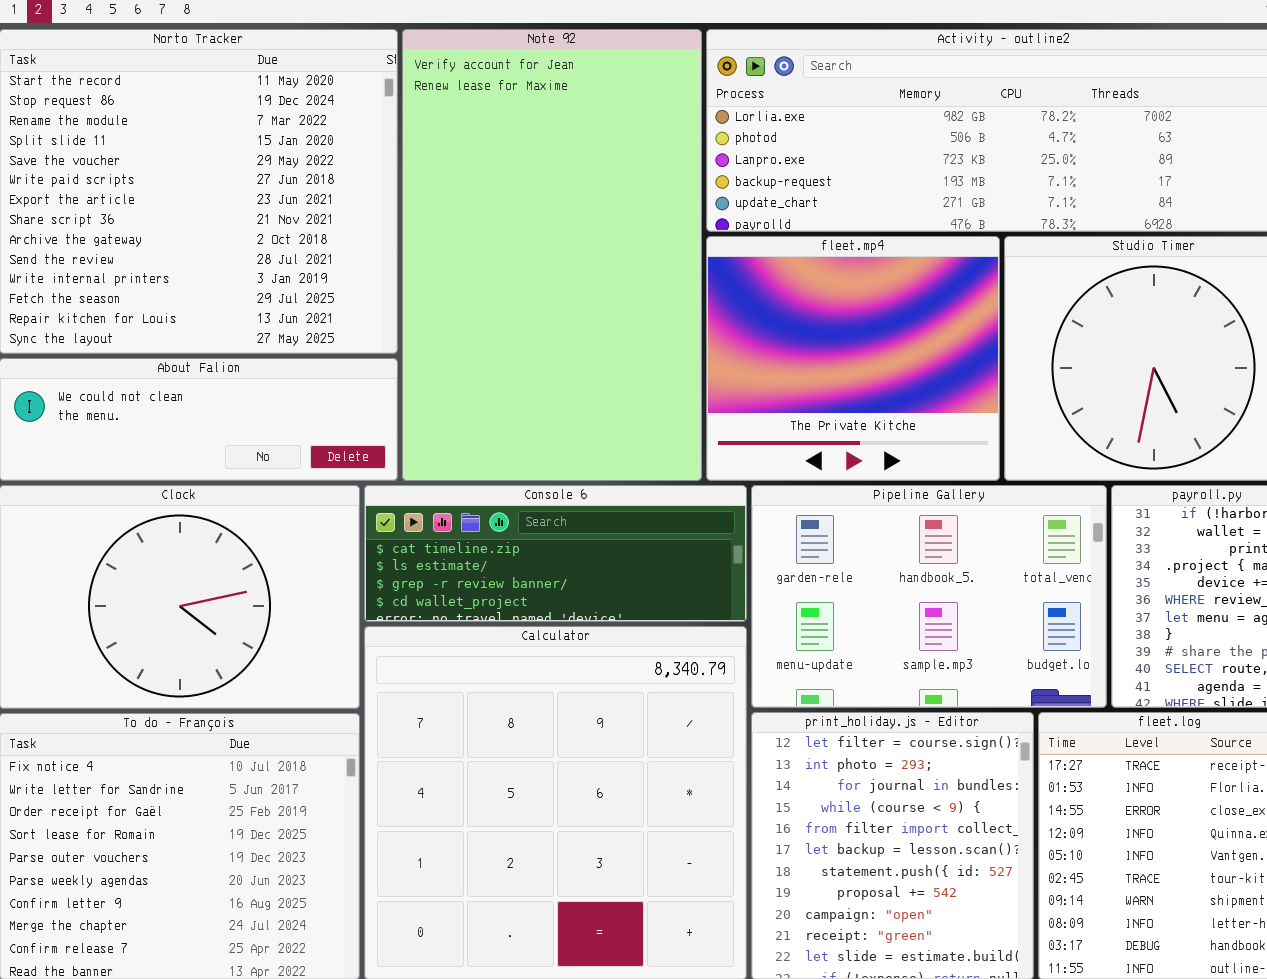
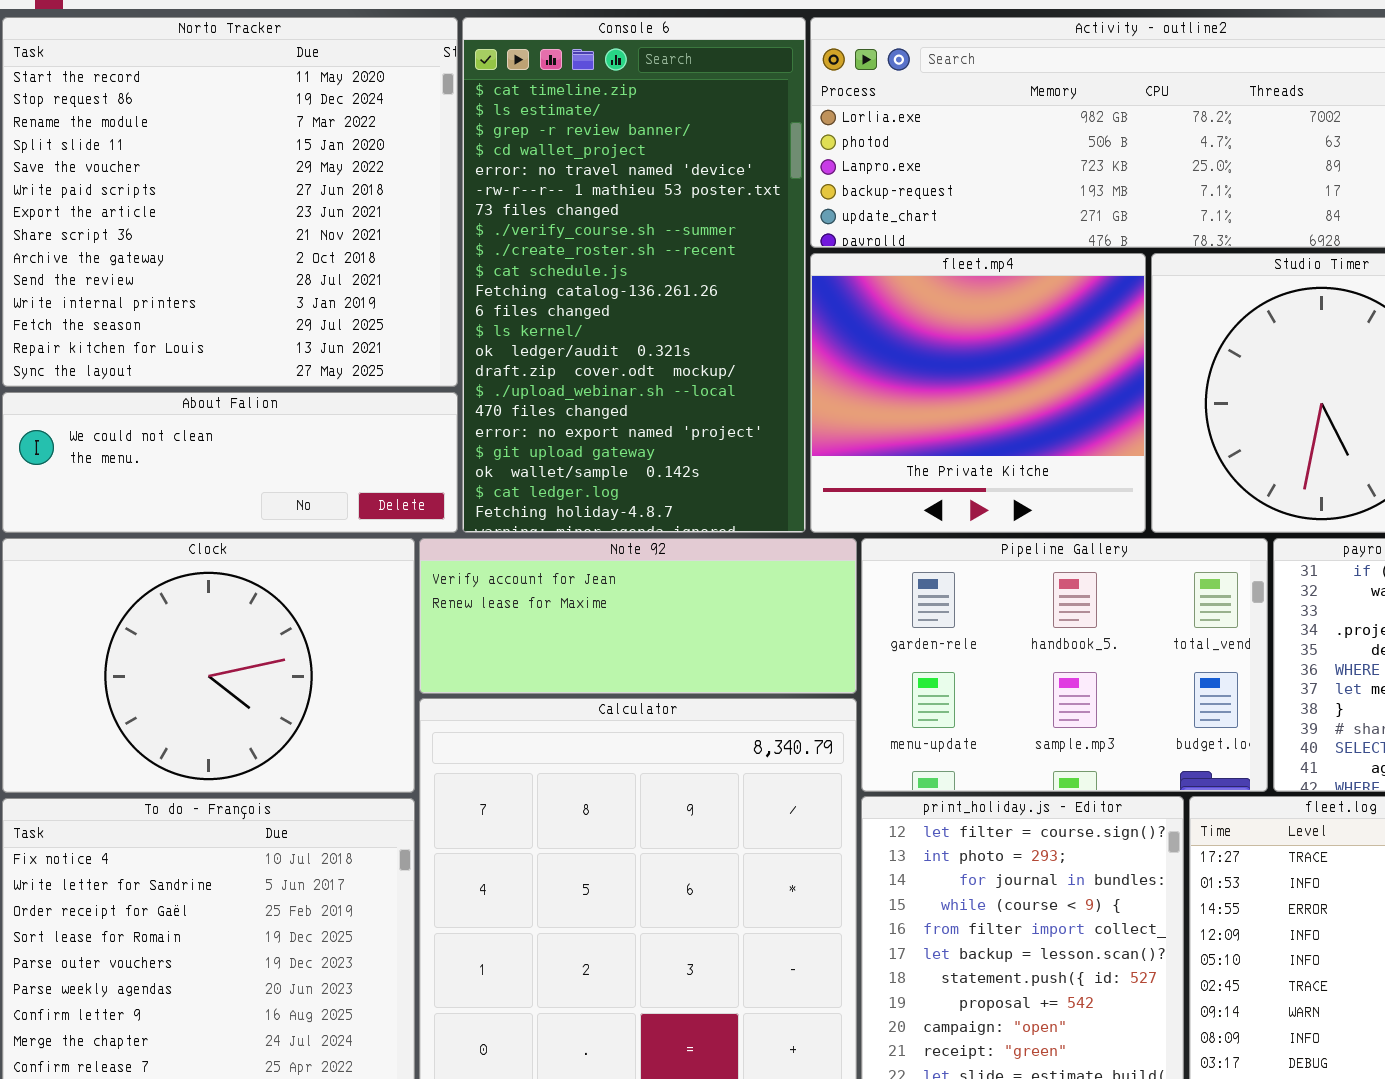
Note 92: [402,29,702,481] -> [419,538,857,694], moved, resized
Console 6: [364,485,747,622] -> [462,17,806,533], moved, resized

